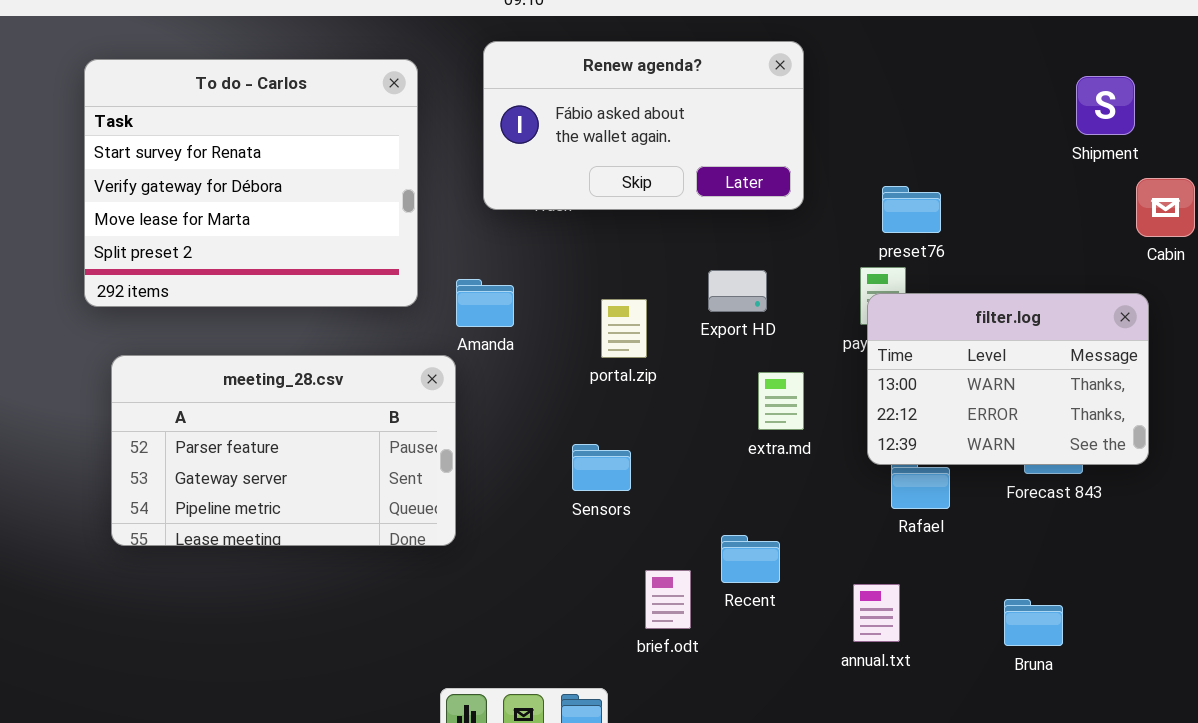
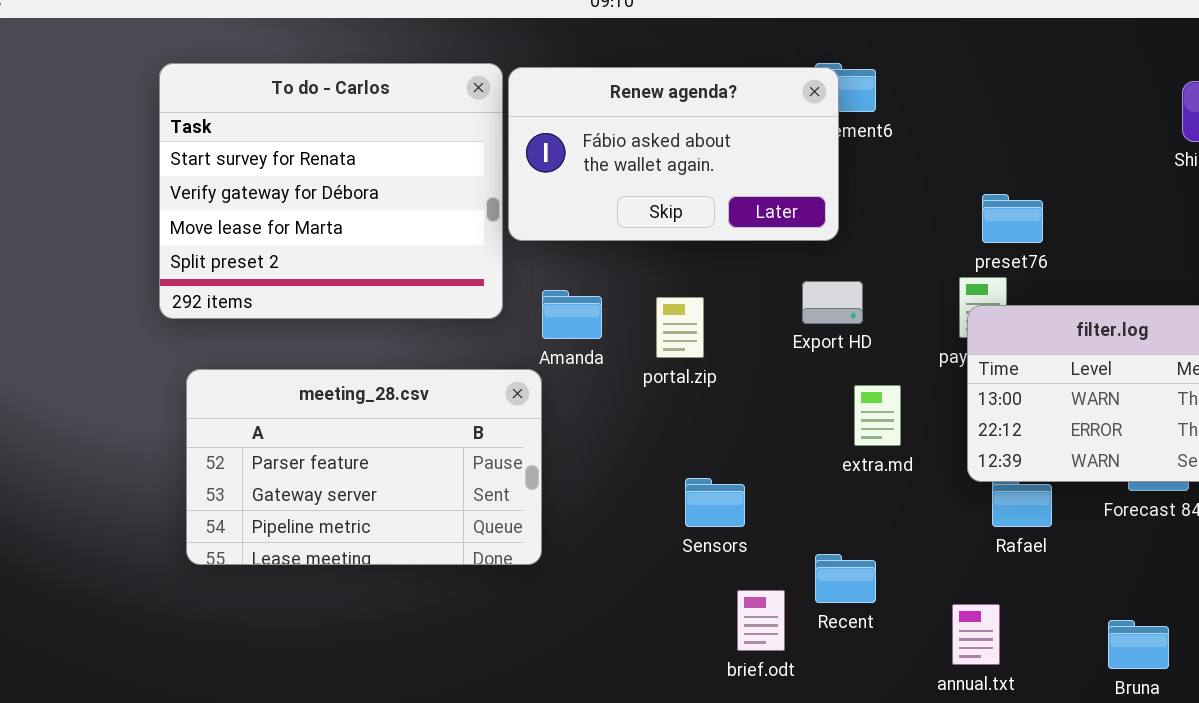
Renew agenda?: [483,41,804,210] -> [508,67,839,241], moved
portal.zip: [601,299,647,358] -> [656,297,704,358], moved
Sensors: [572,444,631,491] -> [685,478,745,527], moved

